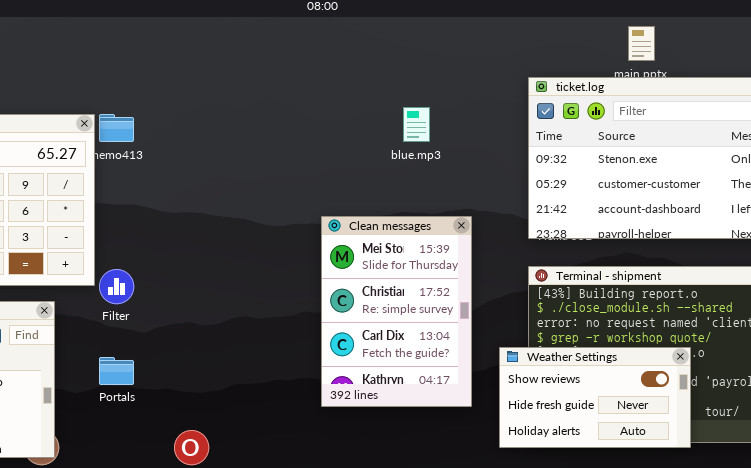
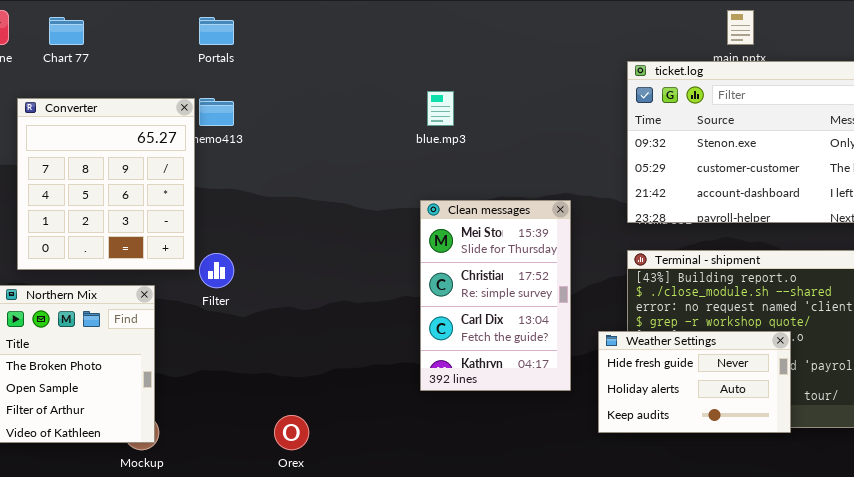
blue.mp3: [403,107,430,142] -> [427,91,454,126], moved
Weather Settings: [499,347,691,448] -> [598,331,791,433], scrolled down 1 row
Portals: [99,357,134,385] -> [199,17,234,45], moved

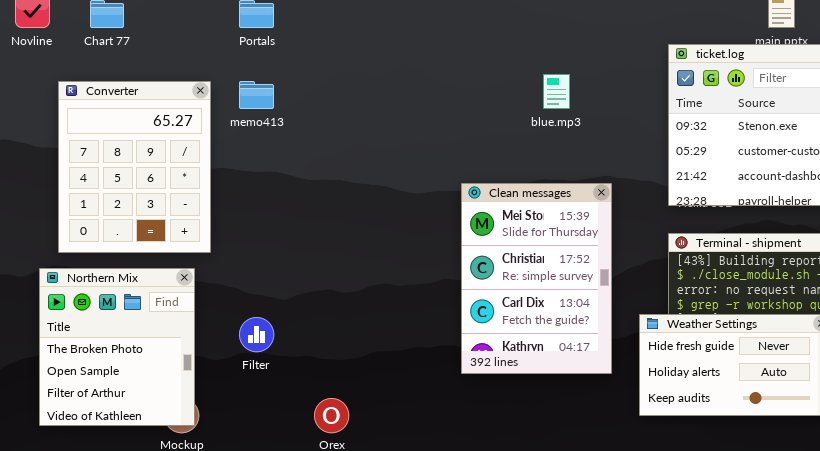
blue.mp3: [427,91,454,126] -> [543,74,570,109], moved
Converter: [17,98,195,270] -> [58,81,211,253], resized
Filter: [199,253,234,288] -> [239,317,274,352], moved

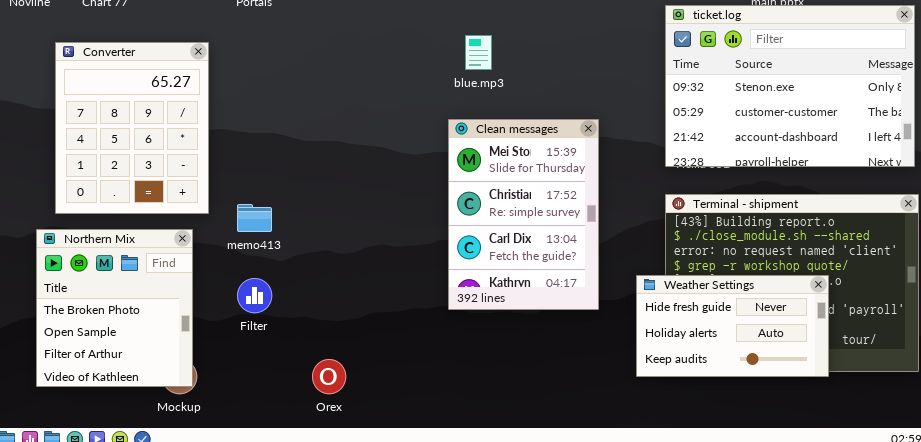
blue.mp3: [543,74,570,109] -> [465,35,492,70], moved
memo413: [239,81,274,109] -> [237,204,272,232], moved
Clean messages: [461,183,612,374] -> [448,119,599,310], moved

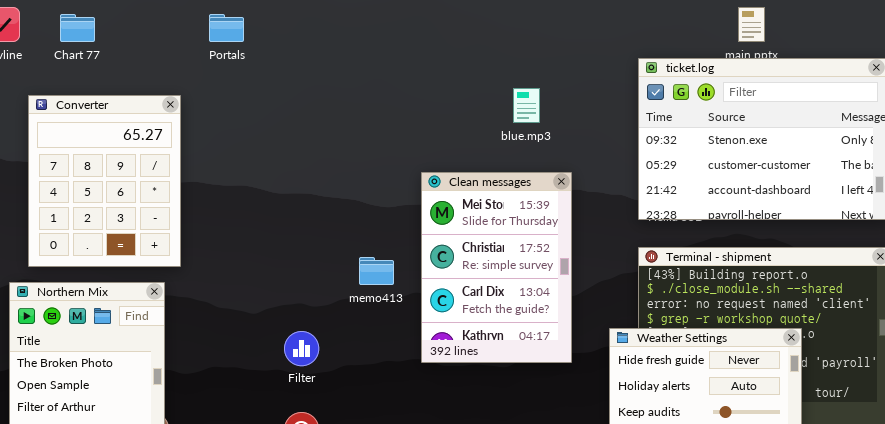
blue.mp3: [465,35,492,70] -> [513,88,540,123], moved
memo413: [237,204,272,232] -> [359,257,394,285], moved
Filter: [237,278,272,313] -> [284,331,319,366], moved

